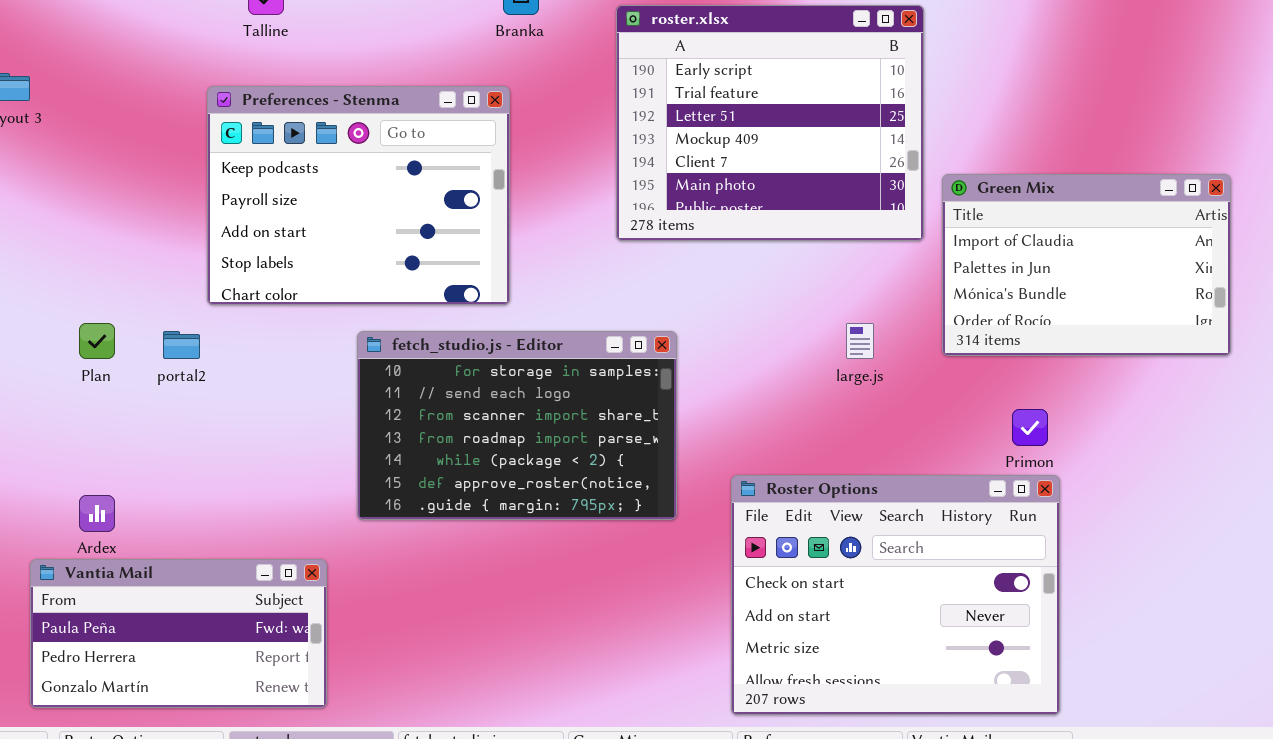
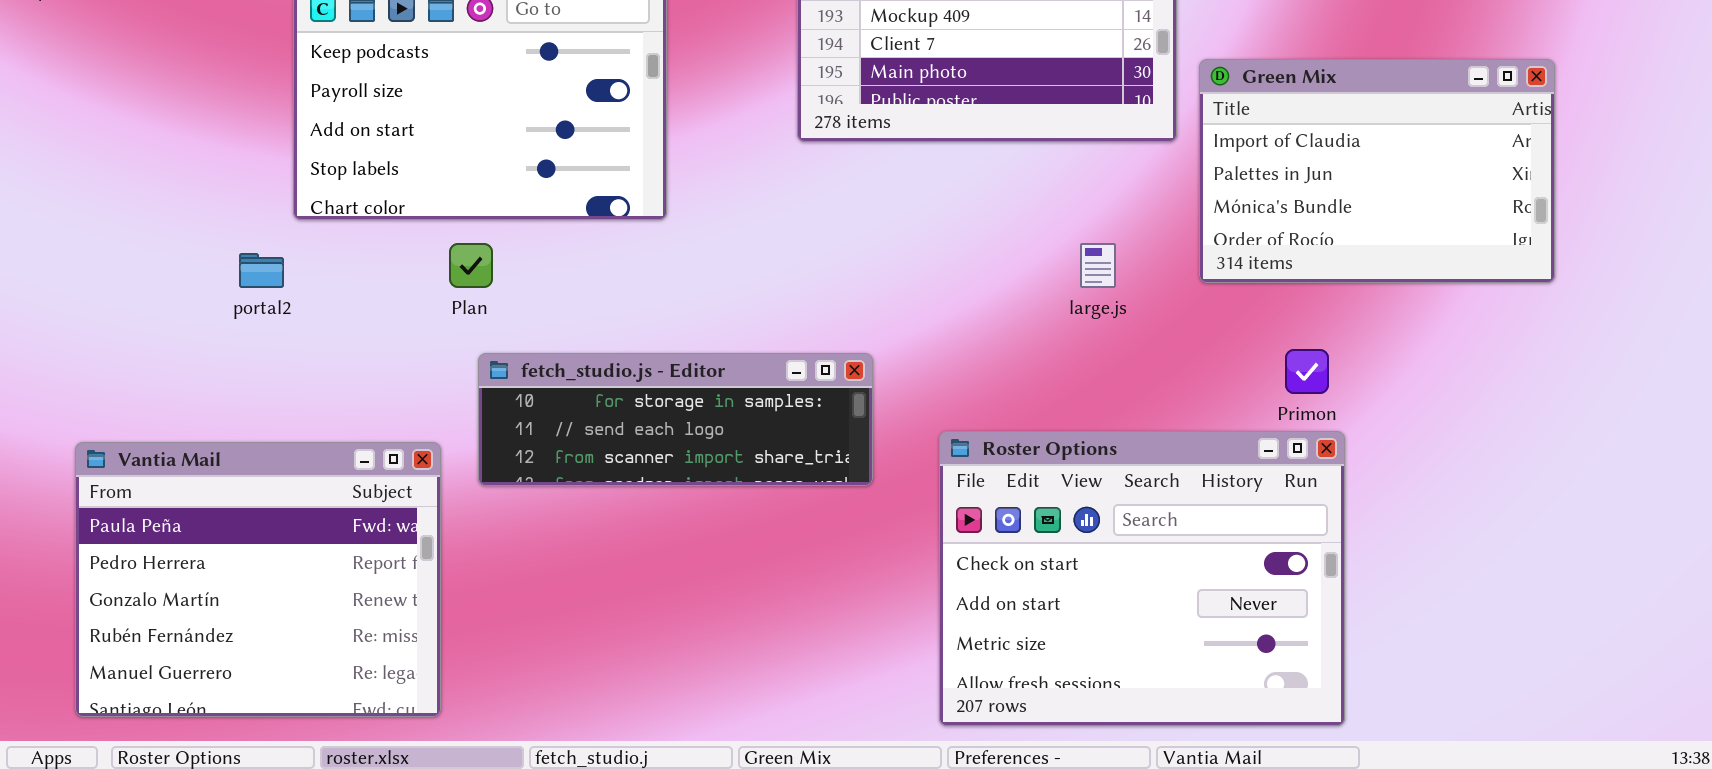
Plan: [79,323,115,359] -> [449,243,493,288], moved
fetch_studio.js - Editor: [357,331,677,520] -> [478,353,873,486], resized
Vantia Mail: [30,559,327,708] -> [75,442,441,717], resized

